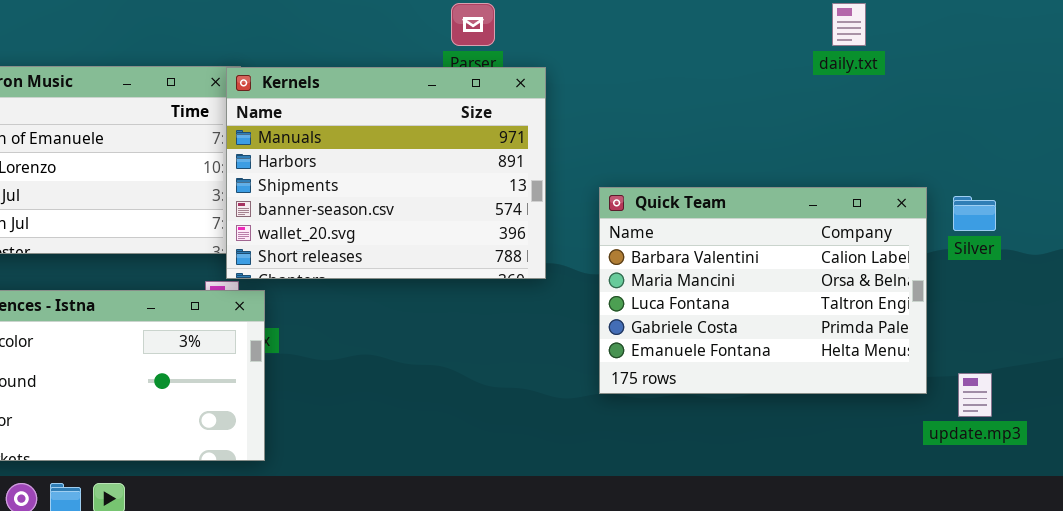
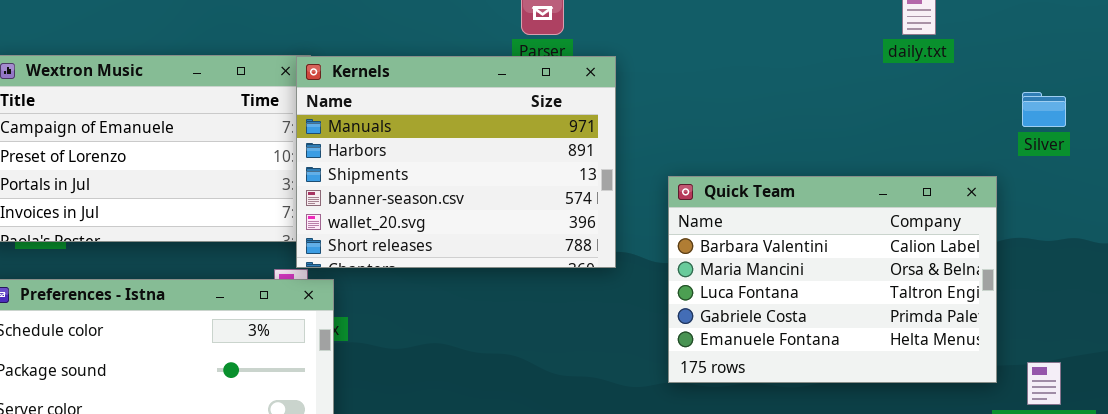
Silver: [953,196,996,231] -> [1022,92,1066,127], moved

